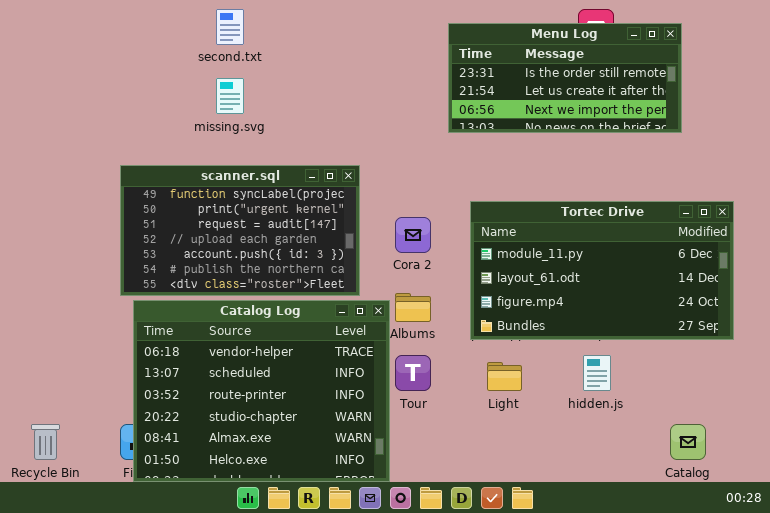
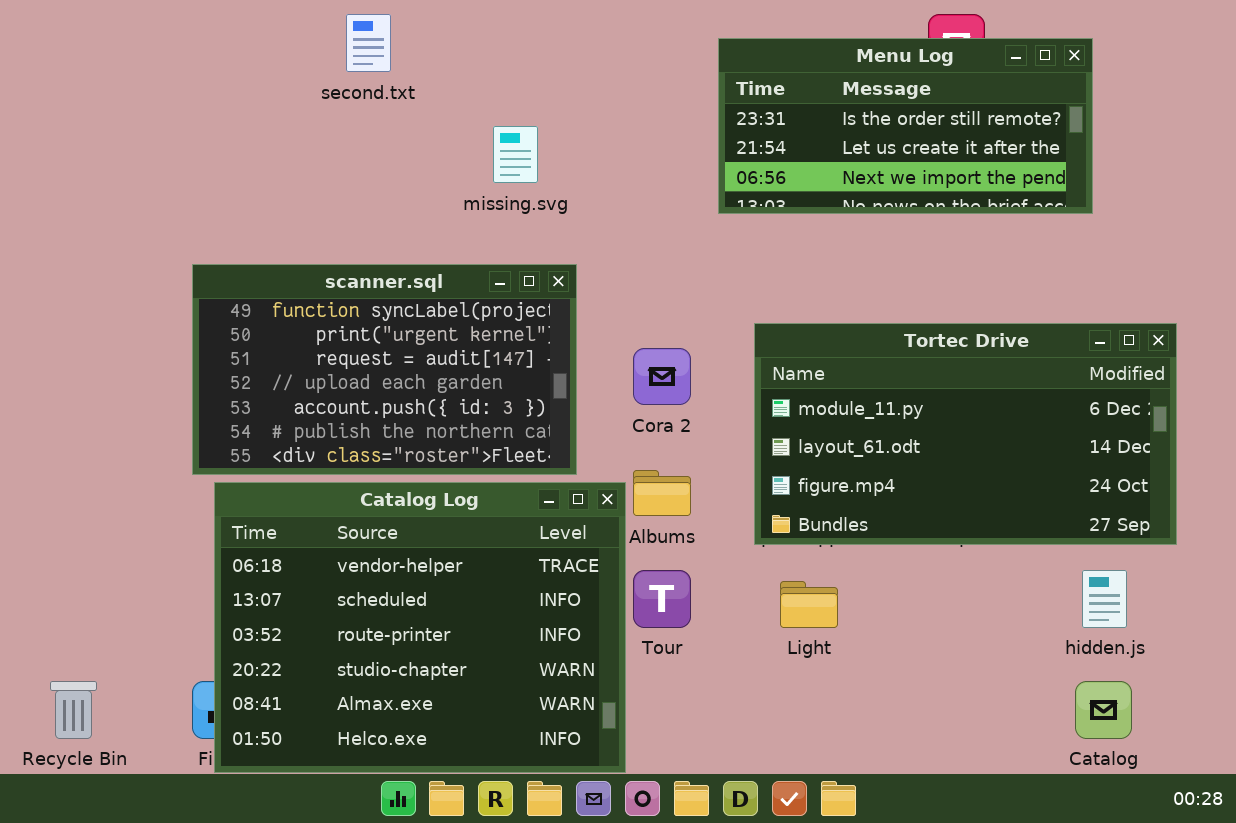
missing.svg: [216,78,244,114] -> [493,126,538,183], moved
hidden.js: [583,355,611,391] -> [1082,570,1127,628], moved

